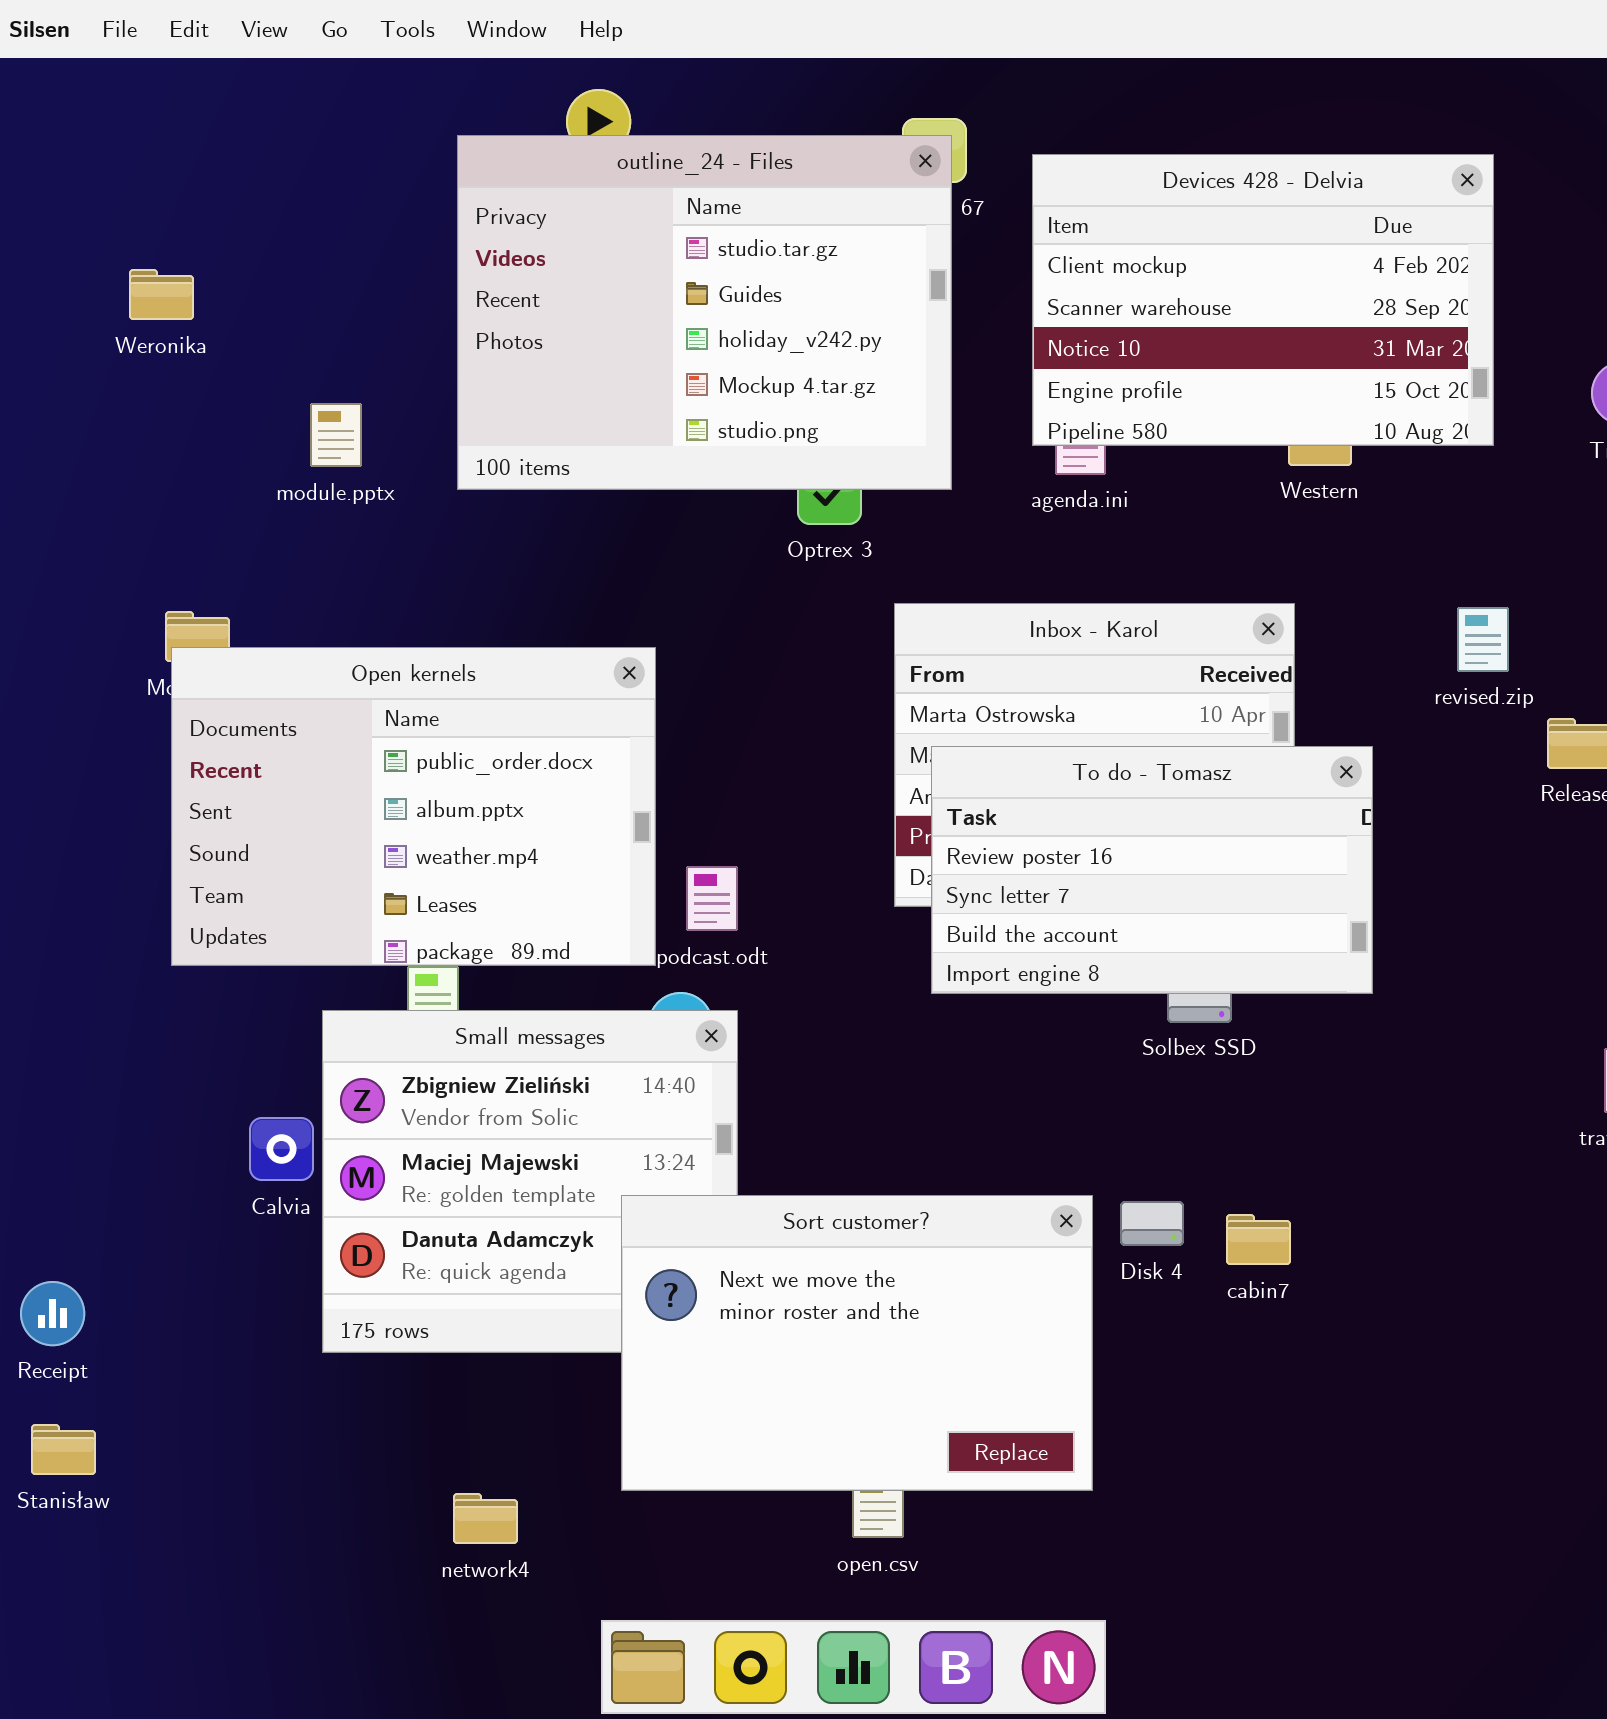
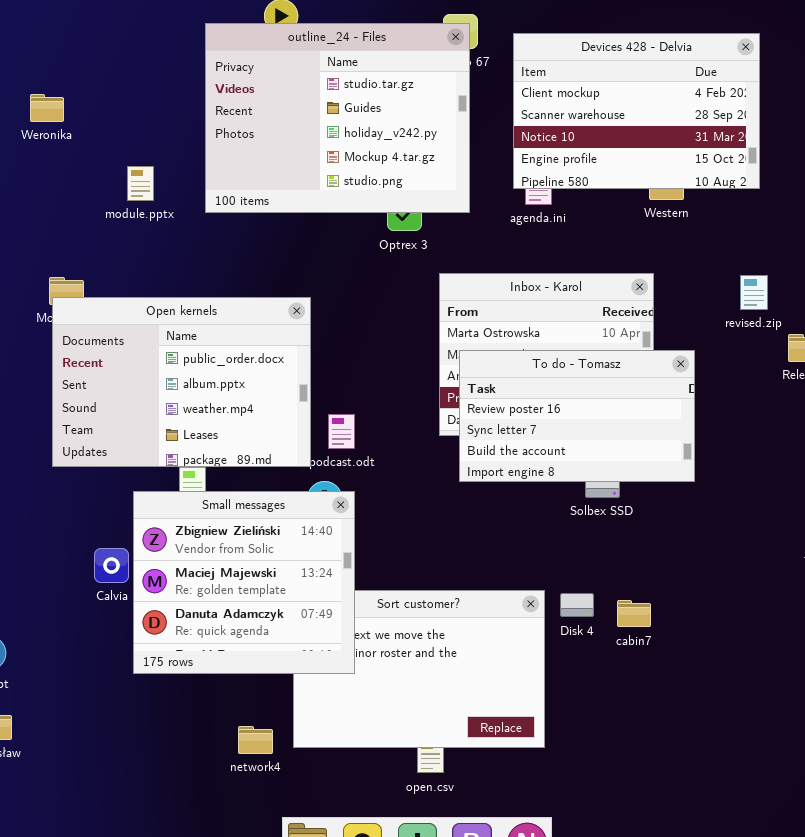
Small messages: [322,1010,738,1353] -> [133,491,355,674], raised
network4: [453,1493,518,1544] -> [238,726,273,754], moved

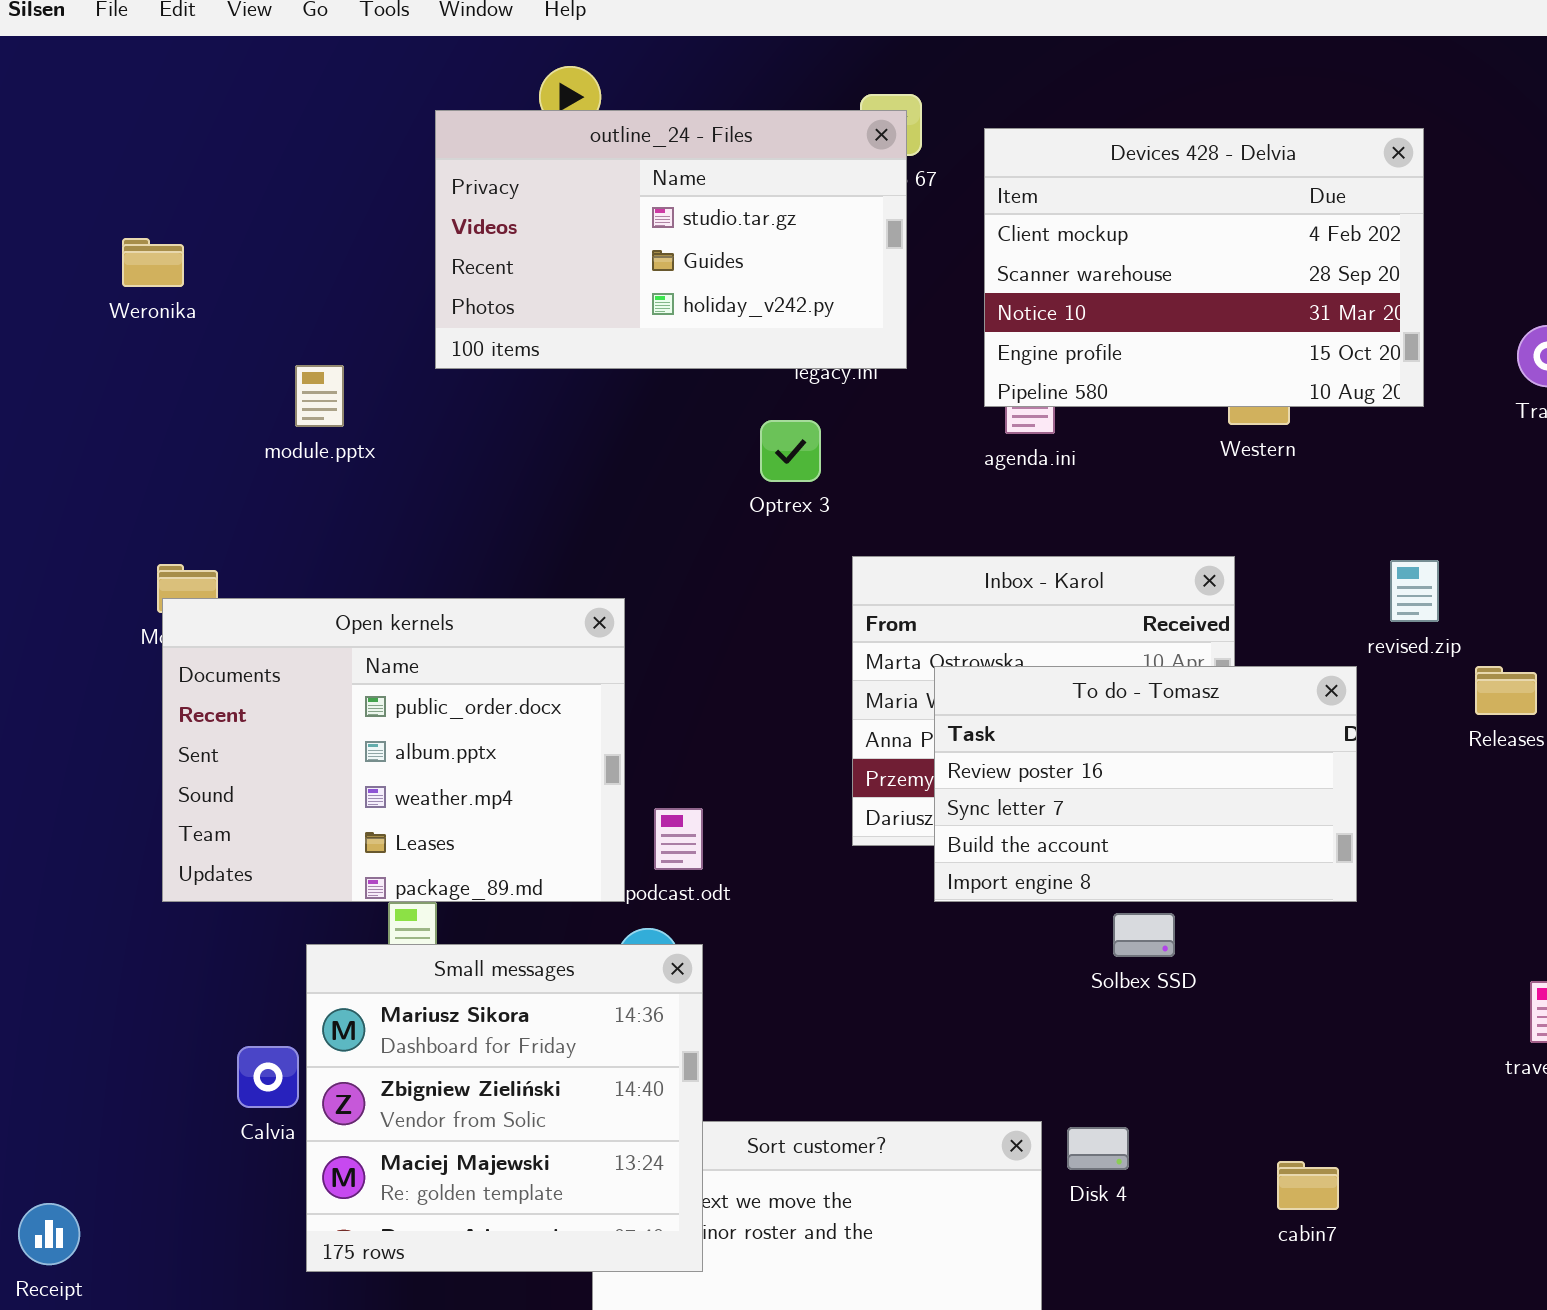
outline_24 - Files: [205,23,470,213] -> [435,110,907,369], resized
To do - Tomasz: [459,350,695,482] -> [934,666,1357,902], moved
Small messages: [133,491,355,674] -> [306,944,703,1272], scrolled up 1 row
cabin7: [617,600,651,627] -> [1277,1161,1339,1210], moved

